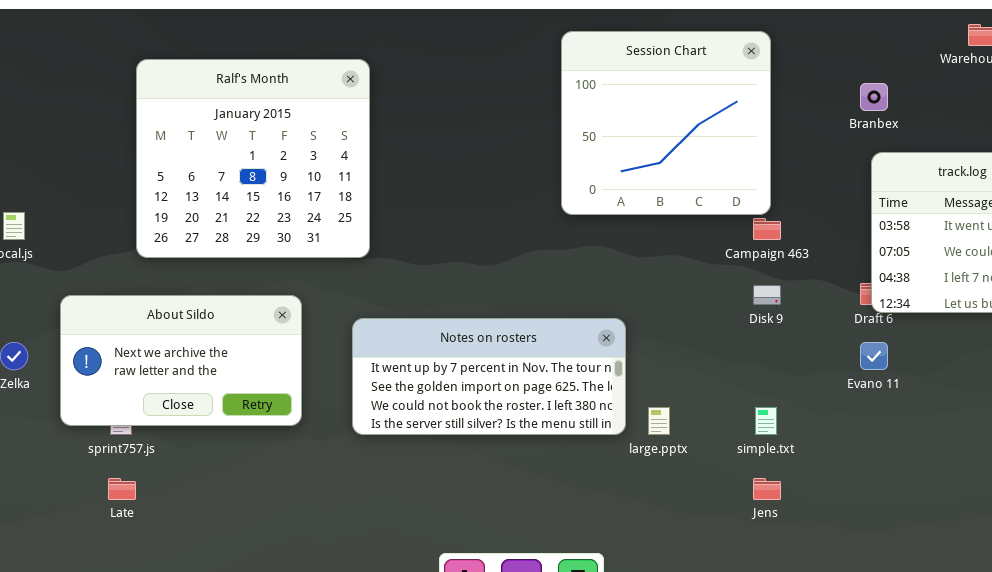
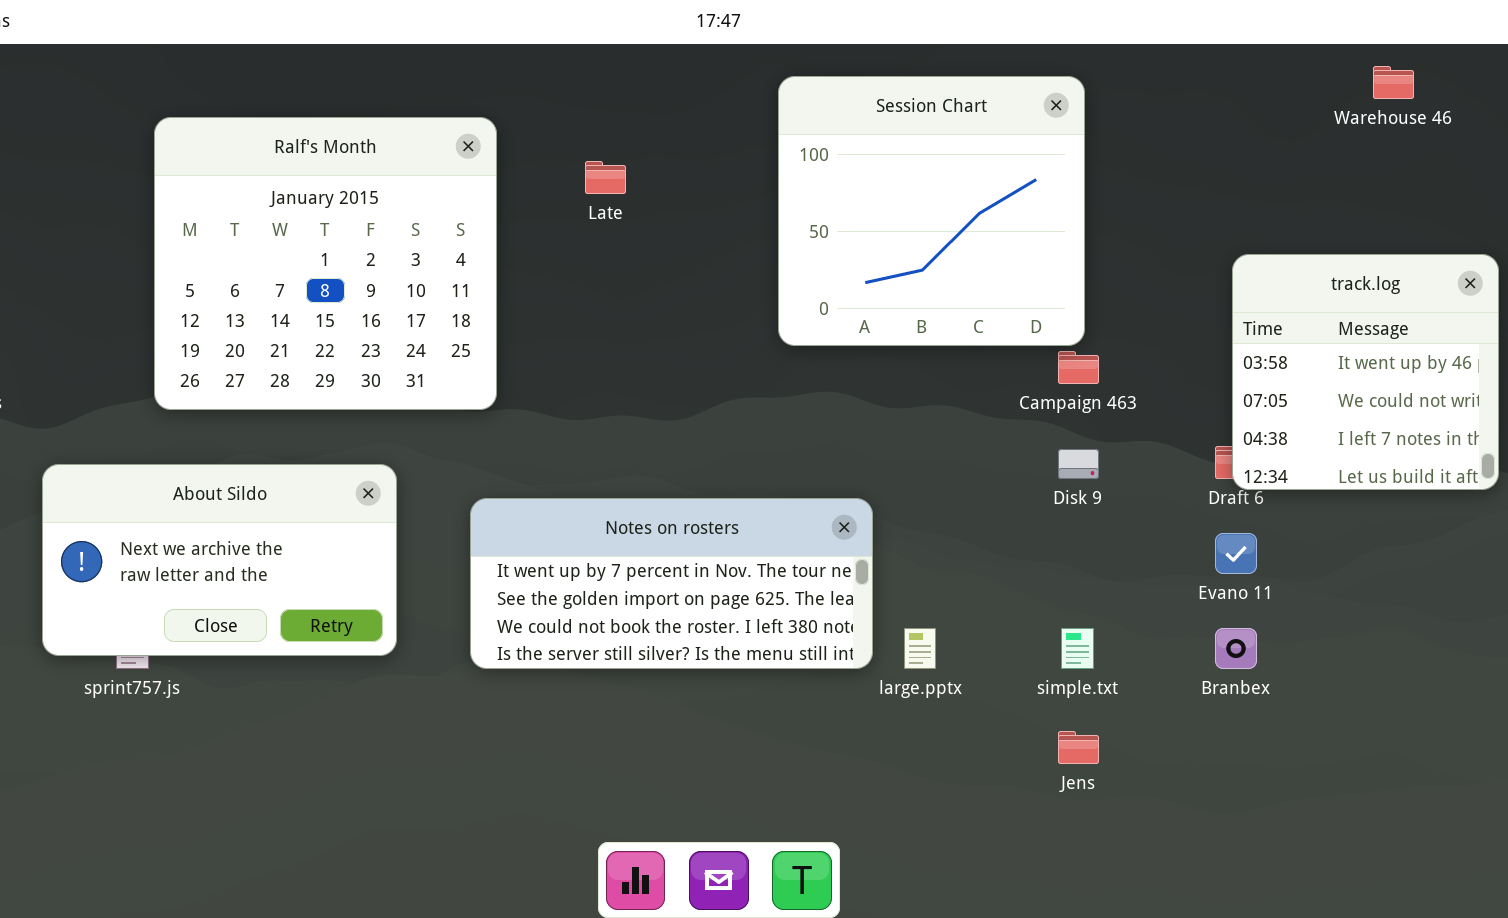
Branbex: [860,83,888,111] -> [1215,628,1257,669], moved
Late: [108,478,136,500] -> [585,161,626,194], moved

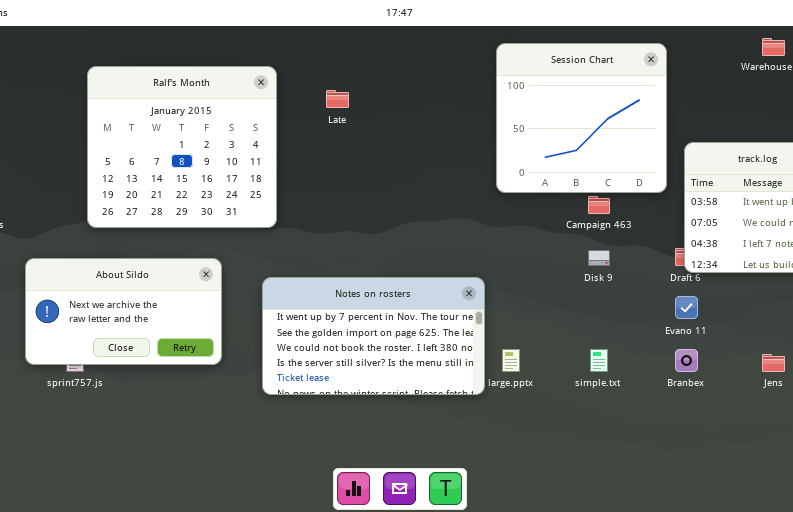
Session Chart: [778,76,1085,346] -> [496,43,667,193], moved
Notes on rosters: [470,498,873,669] -> [262,277,485,395], resized
Jens: [1058,731,1099,764] -> [762,354,785,372], moved

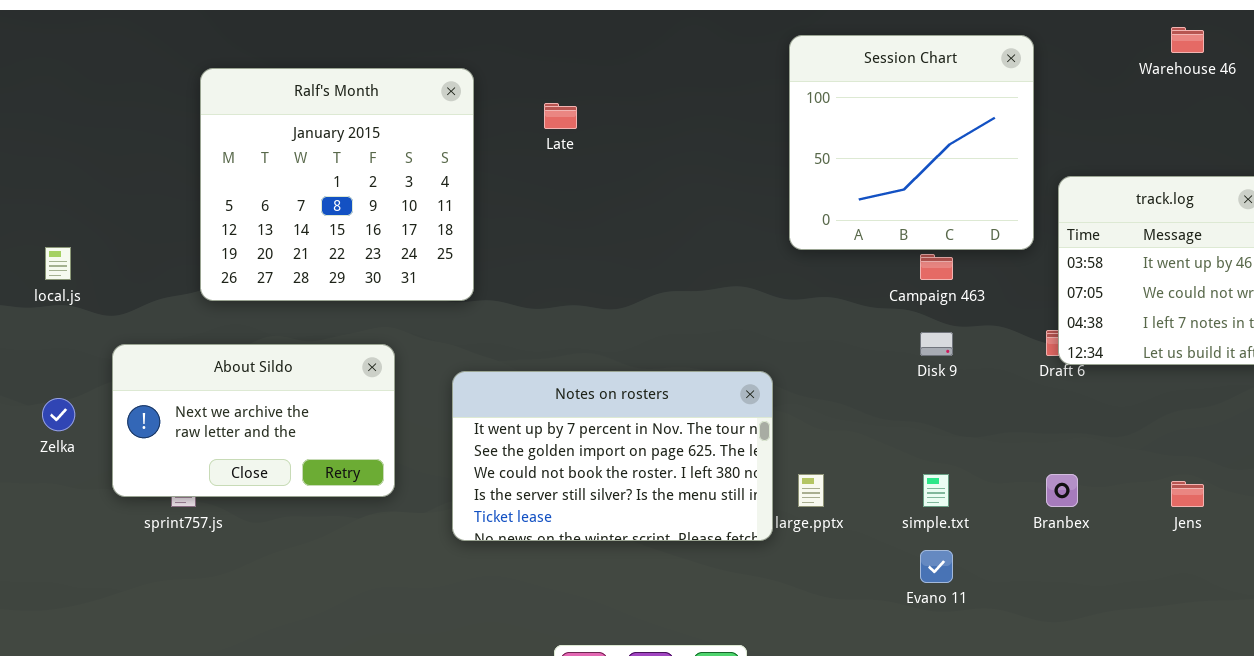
Evano 11: [675,296,698,319] -> [920,550,953,583], moved

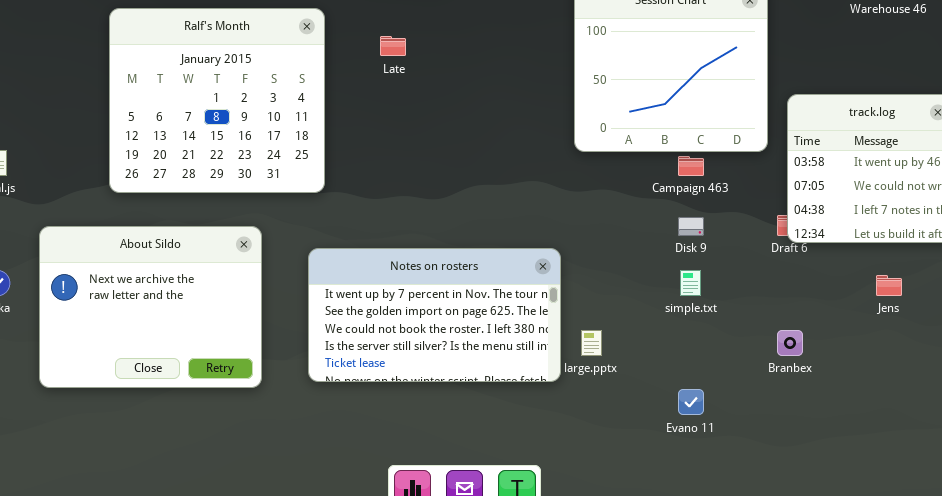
About Sildo: [112,344,395,497] -> [39,226,262,388], resized
simple.txt: [923,474,949,507] -> [680,270,701,296], moved
Jens: [1171,481,1204,507] -> [876,275,902,296], moved

